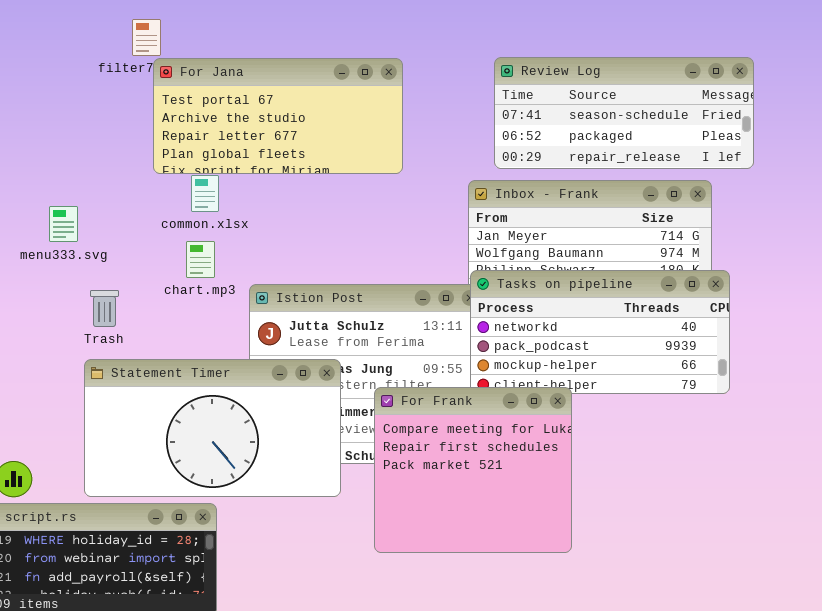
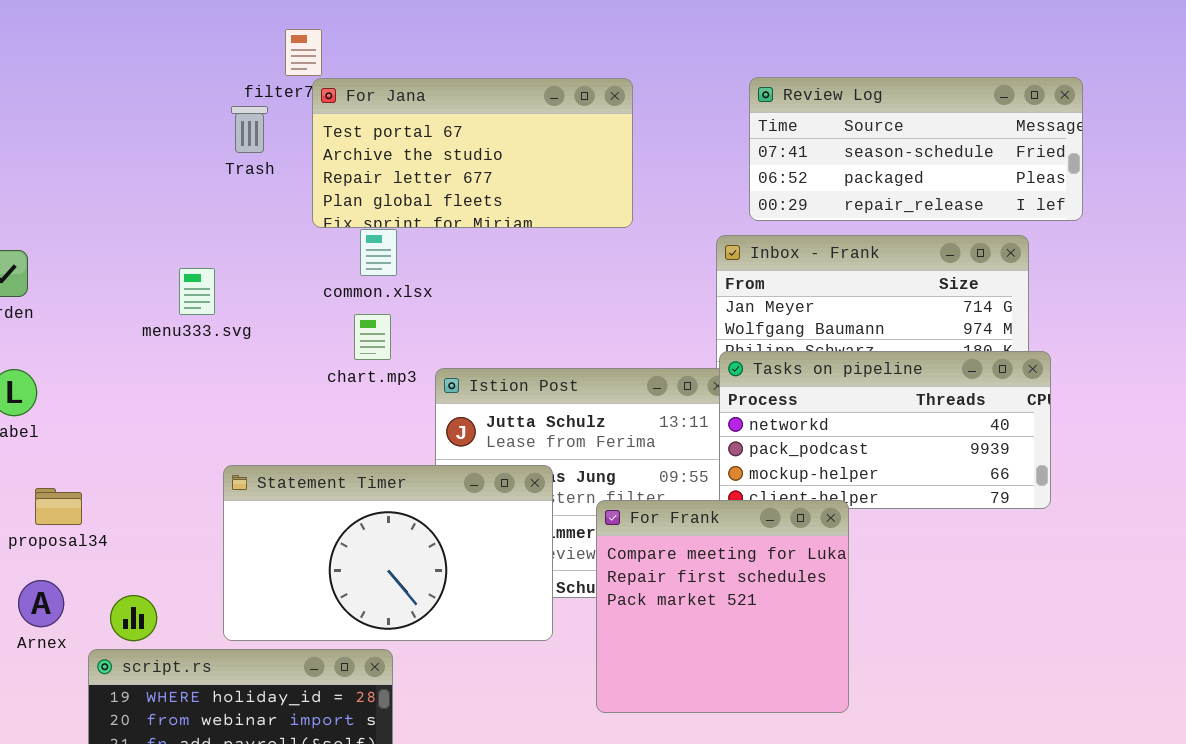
Trash: [90,290,119,327] -> [231,106,268,153], moved

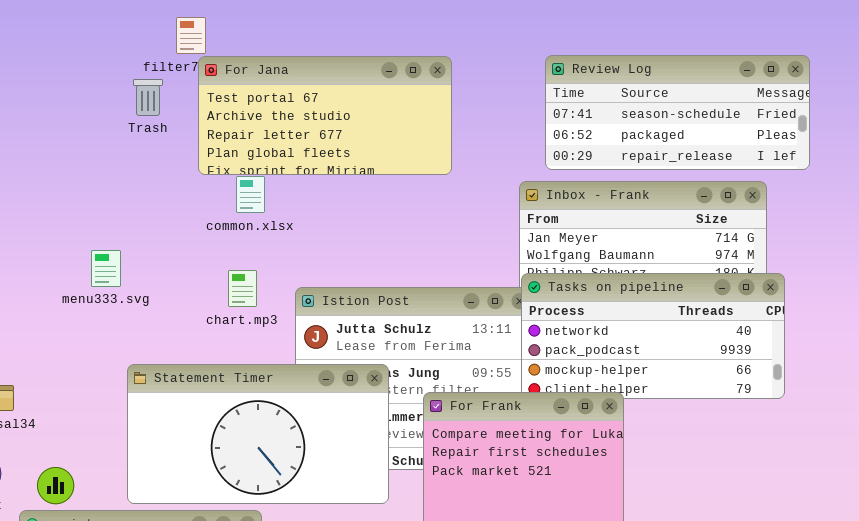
menu333.svg: [179,268,215,315] -> [91,250,121,287], moved
chart.mp3: [354,314,391,360] -> [228,270,257,307], moved

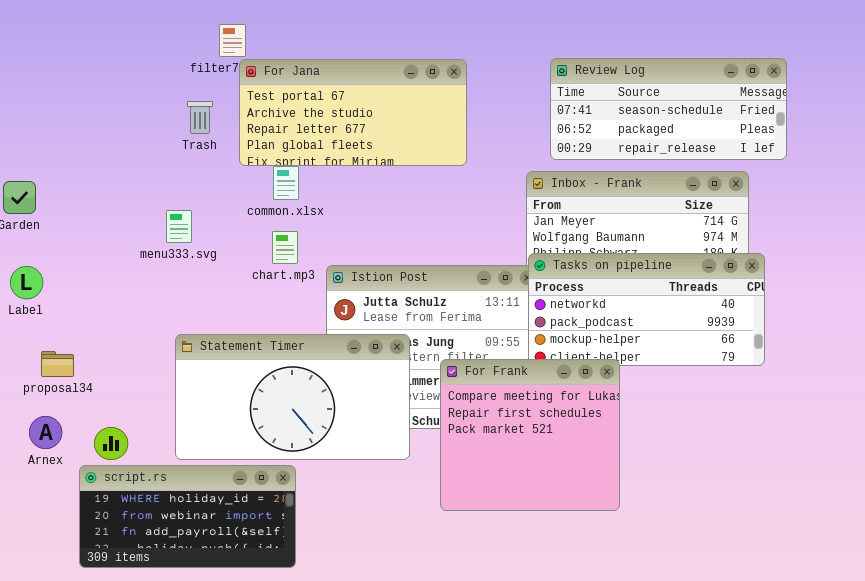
Trash: [133,79,163,116] -> [187,101,213,134], moved
menu333.svg: [91,250,121,287] -> [166,210,192,243], moved
chart.mp3: [228,270,257,307] -> [272,231,298,264], moved

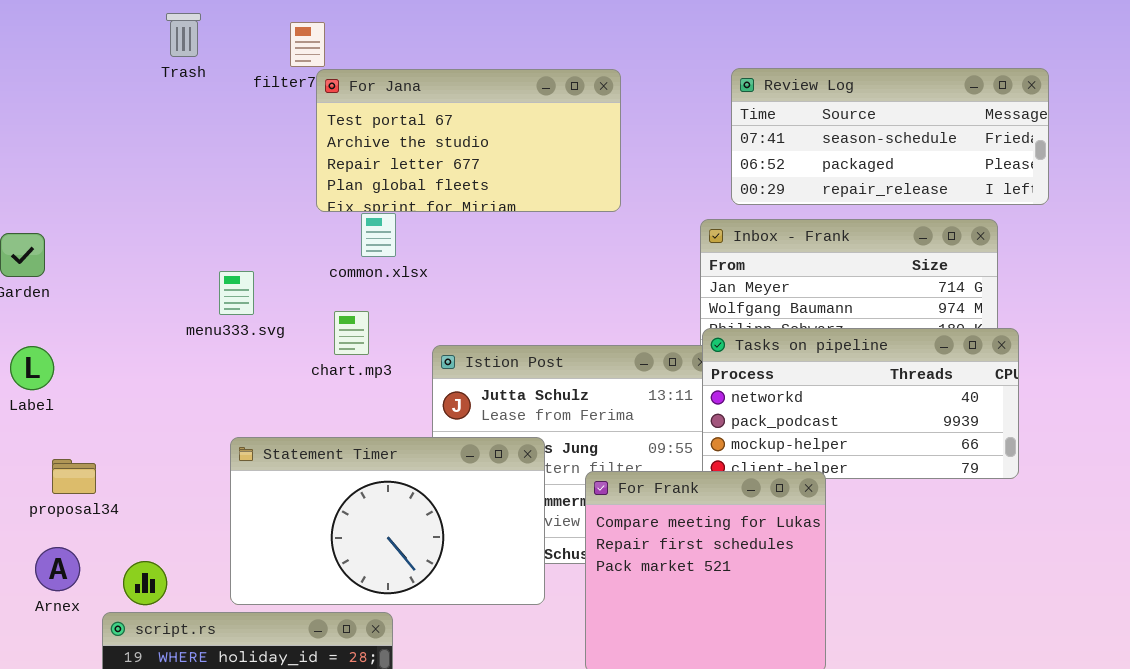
Trash: [187,101,213,134] -> [166,13,201,57], moved
chart.mp3: [272,231,298,264] -> [334,311,369,355], moved

